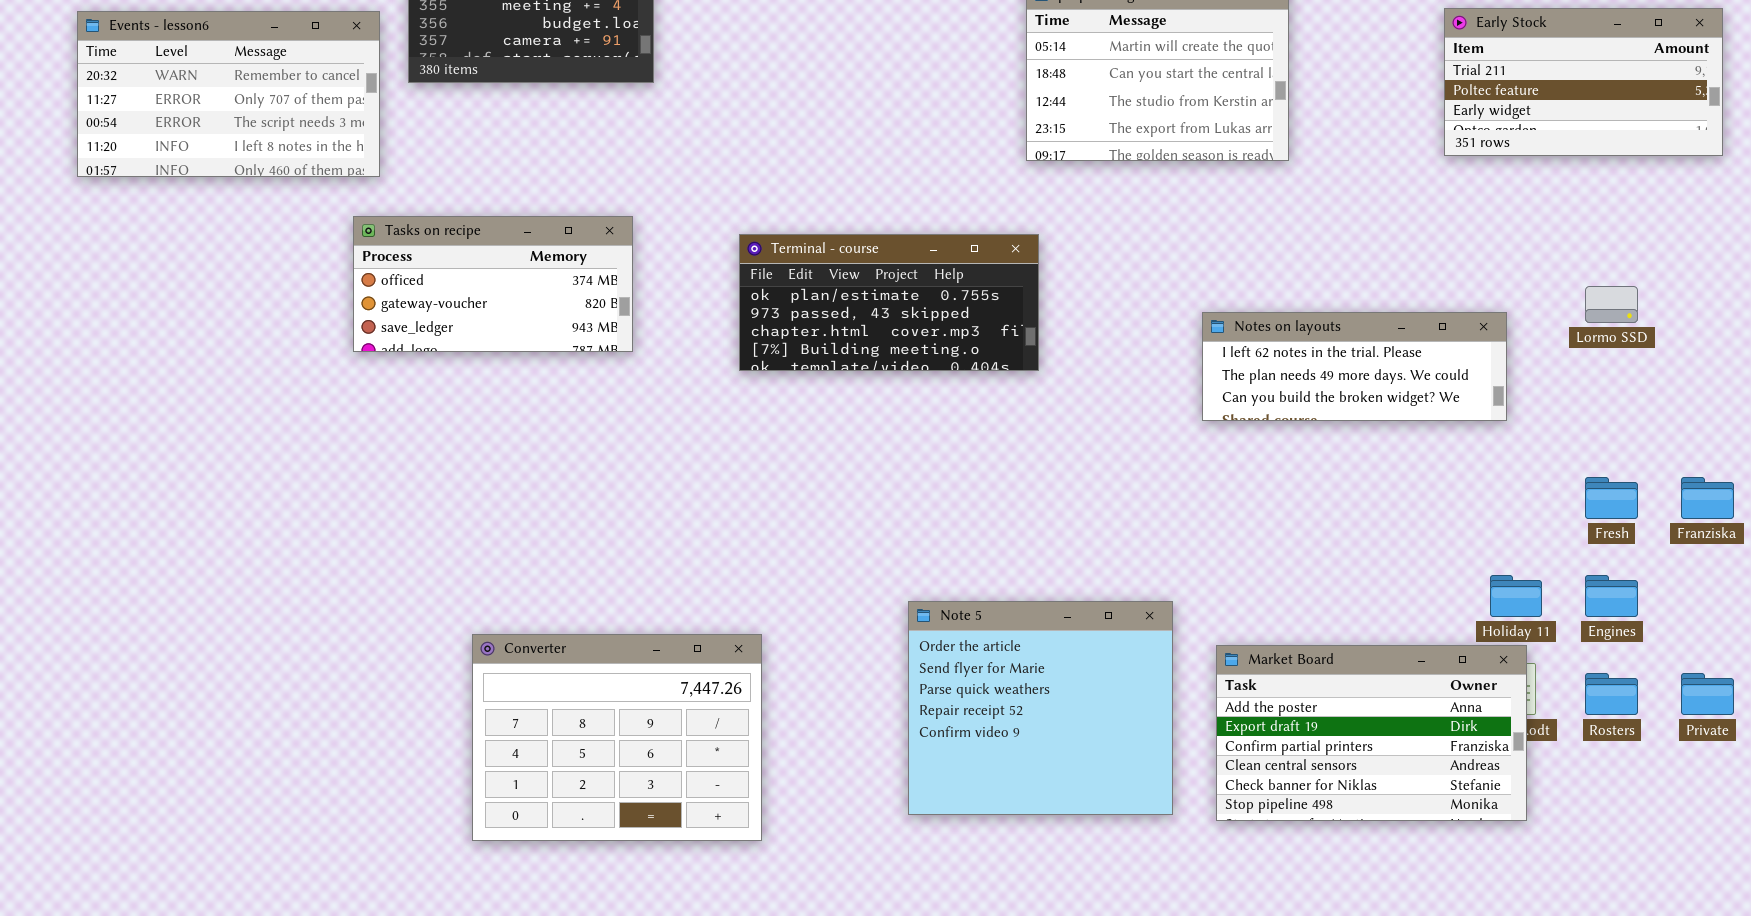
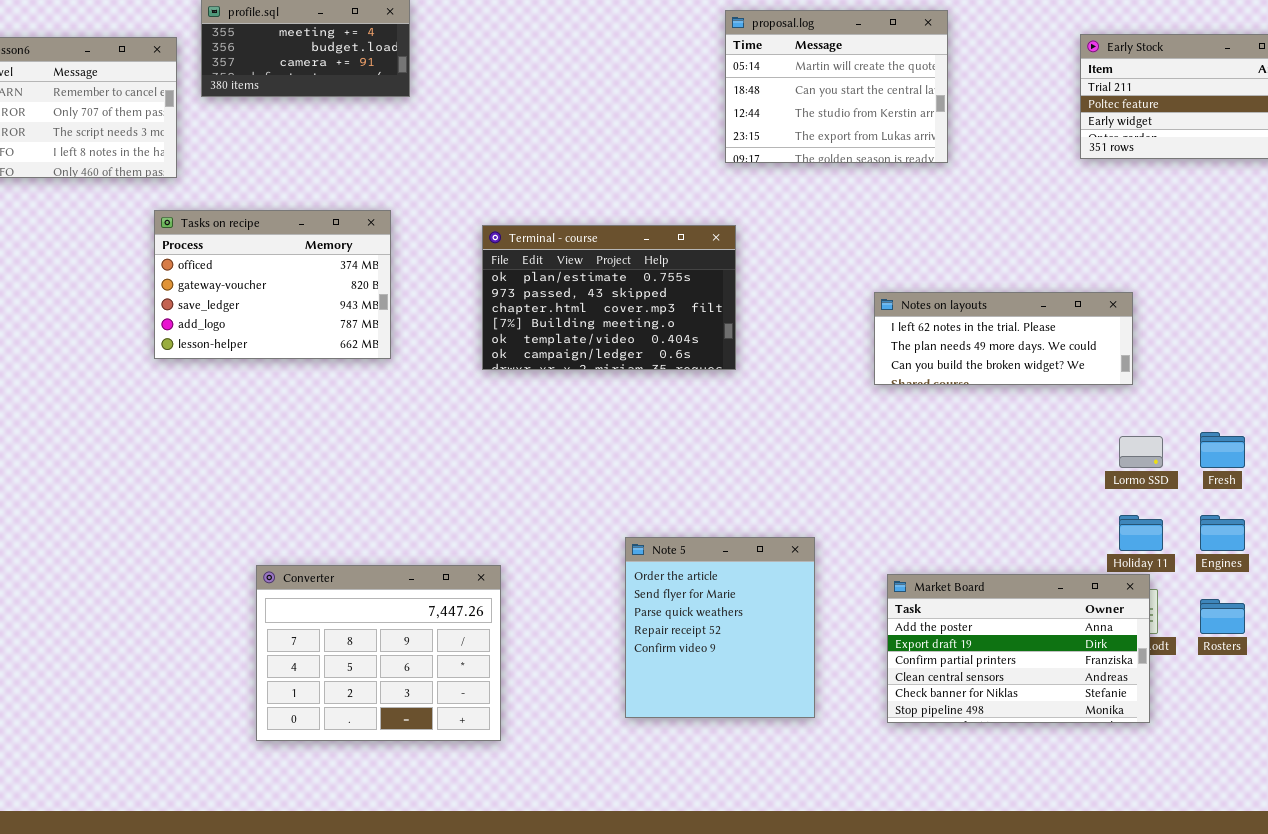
Tasks on recipe: [353,216,633,352] -> [154,210,391,359], resized
Terminal - course: [739,234,1039,371] -> [482,225,736,370], resized
Lormo SSD: [1585,286,1638,323] -> [1119,436,1163,468], moved
Note 5: [908,601,1173,815] -> [625,537,815,718], resized

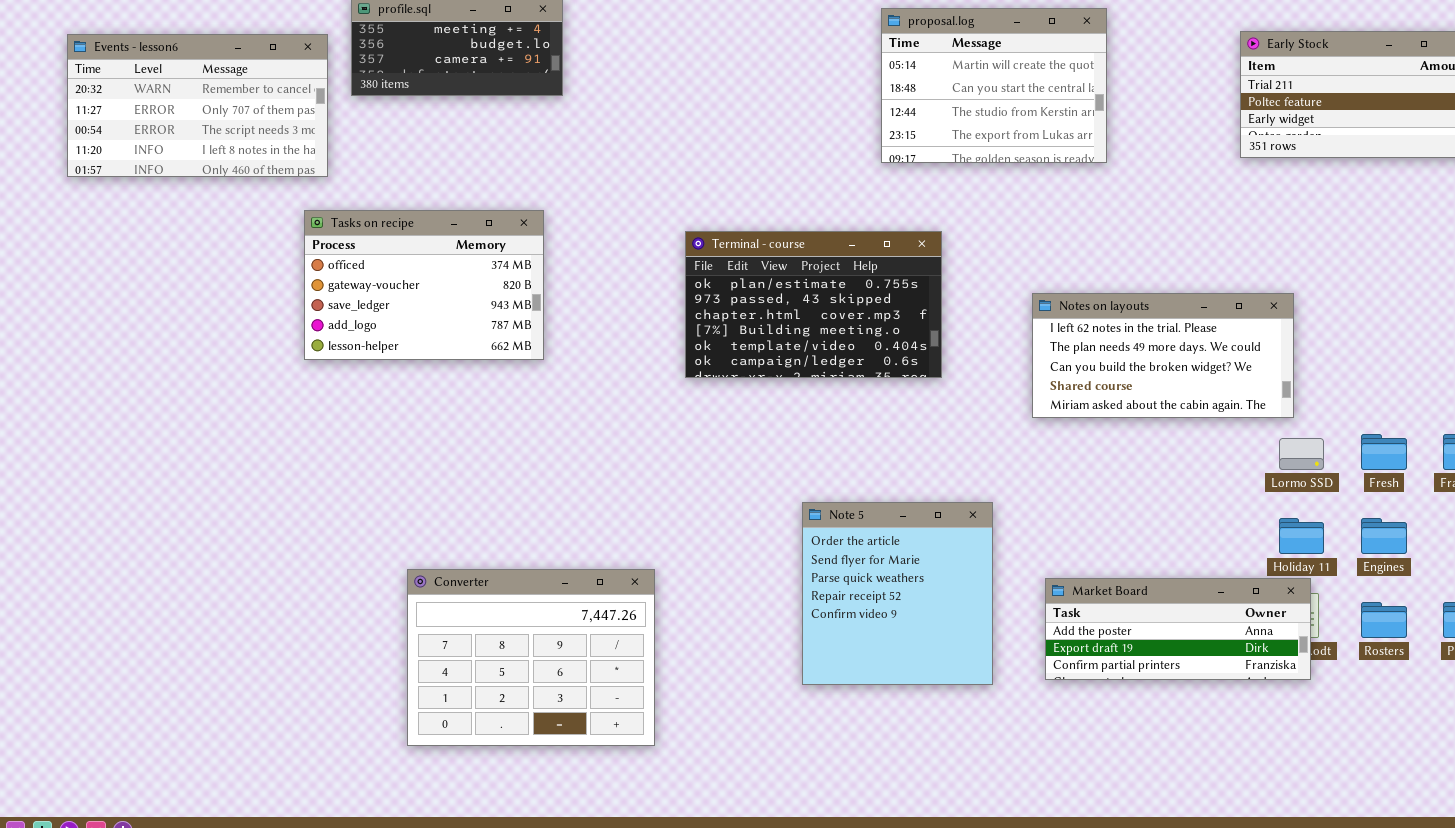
Terminal - course: [482,225,736,370] -> [685,231,942,378], moved
Notes on layouts: [874,292,1133,385] -> [1032,293,1294,418], resized
Note 5: [625,537,815,718] -> [802,502,993,685], moved
Market Board: [887,574,1150,723] -> [1045,578,1311,680], resized

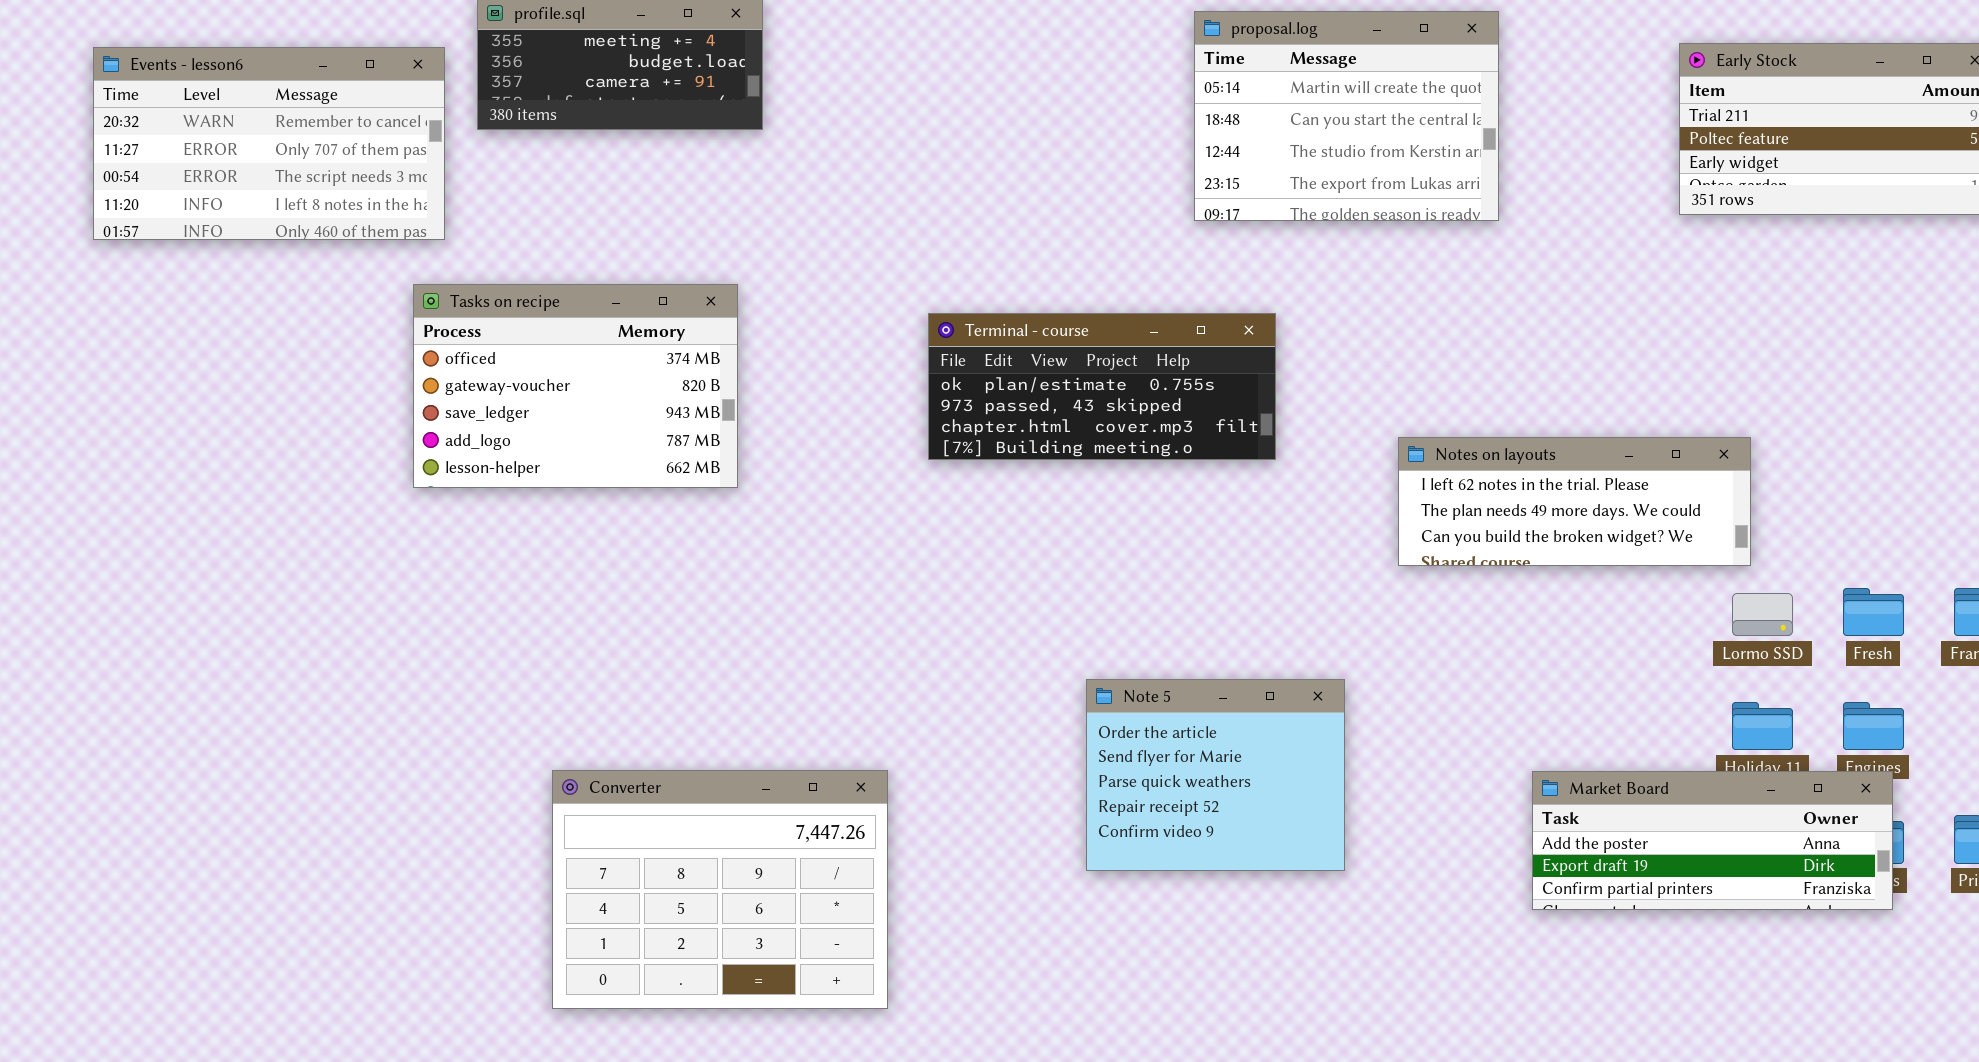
Terminal - course: [685,231,942,378] -> [928,313,1276,460], resized
Notes on layouts: [1032,293,1294,418] -> [1398,437,1751,566], resized
Note 5: [802,502,993,685] -> [1086,679,1345,871], resized
Market Board: [1045,578,1311,680] -> [1532,771,1893,910], moved

